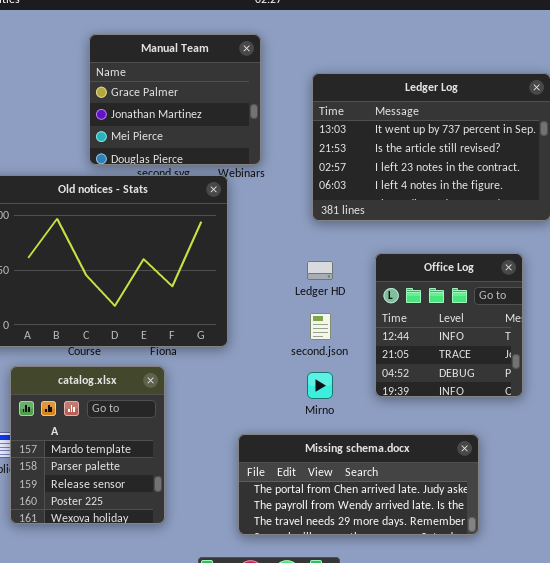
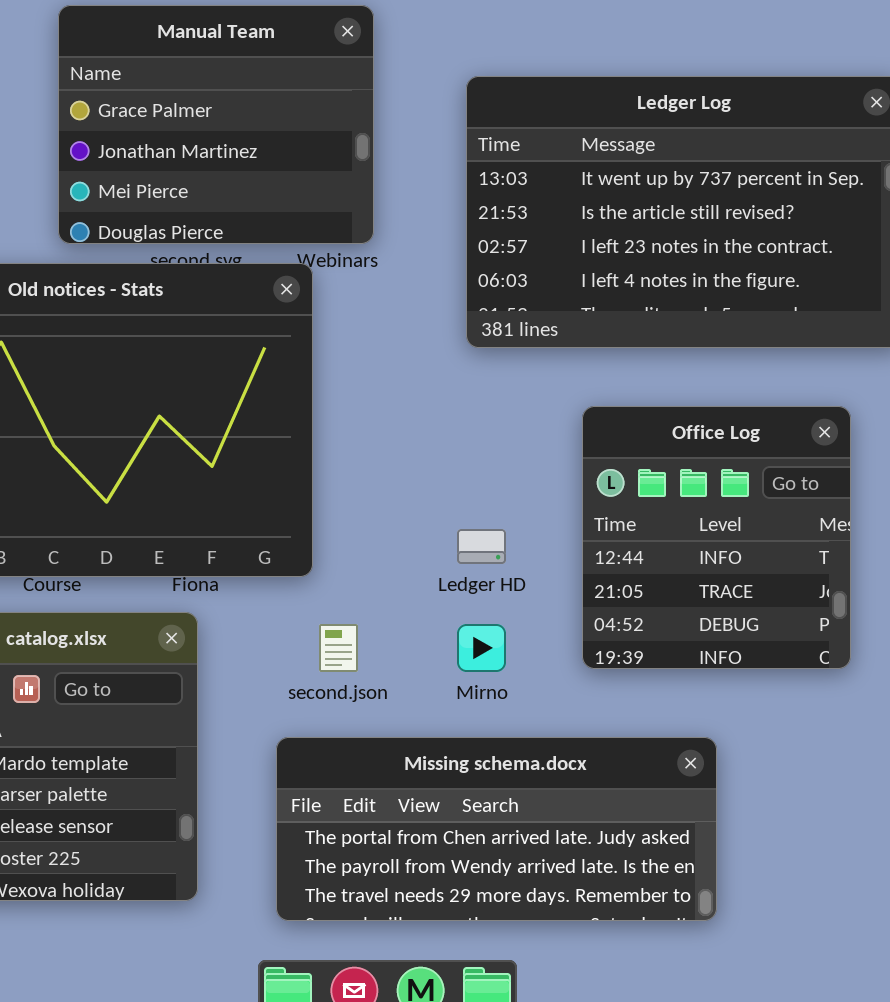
Ledger HD: [307,261,333,280] -> [457,529,506,564], moved
second.json: [310,313,331,340] -> [319,624,358,672], moved
Missing schema.docx: [238,434,479,535] -> [276,737,717,921], moved

